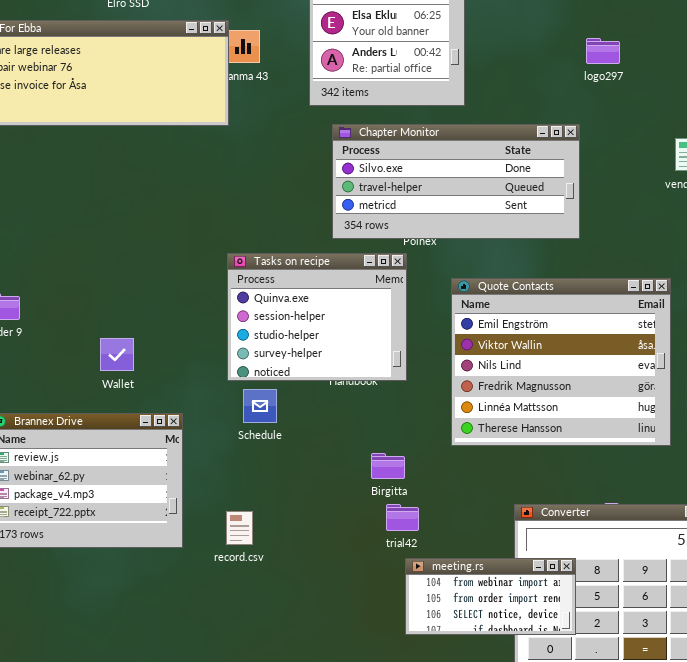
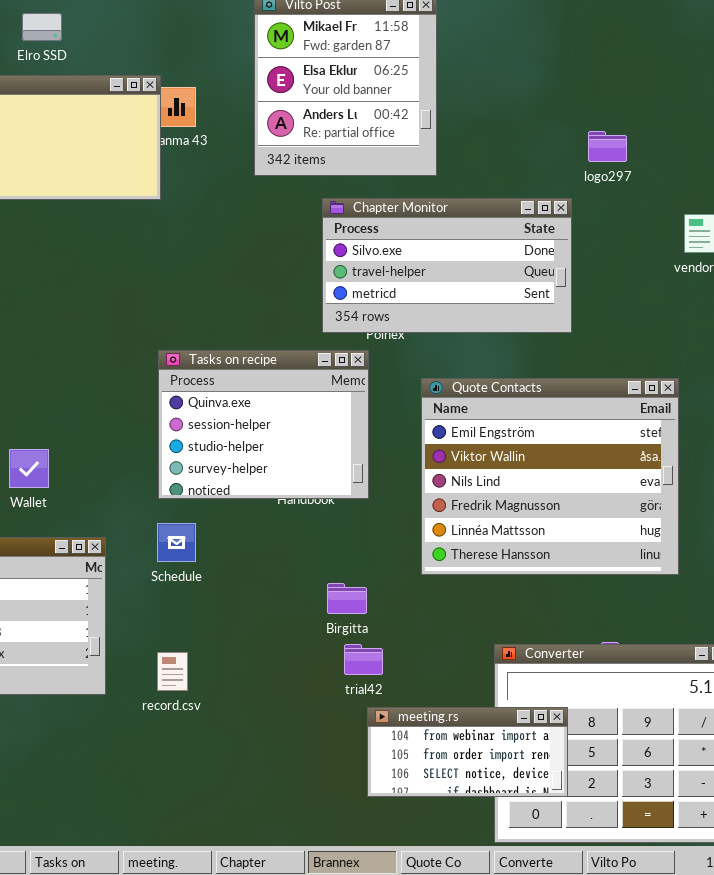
logo297: [586,38,620,64] -> [588,131,627,162], moved
Chapter Monitor: [332,124,580,239] -> [322,198,572,333], resized
Schedule: [243,389,277,423] -> [157,523,196,562], moved

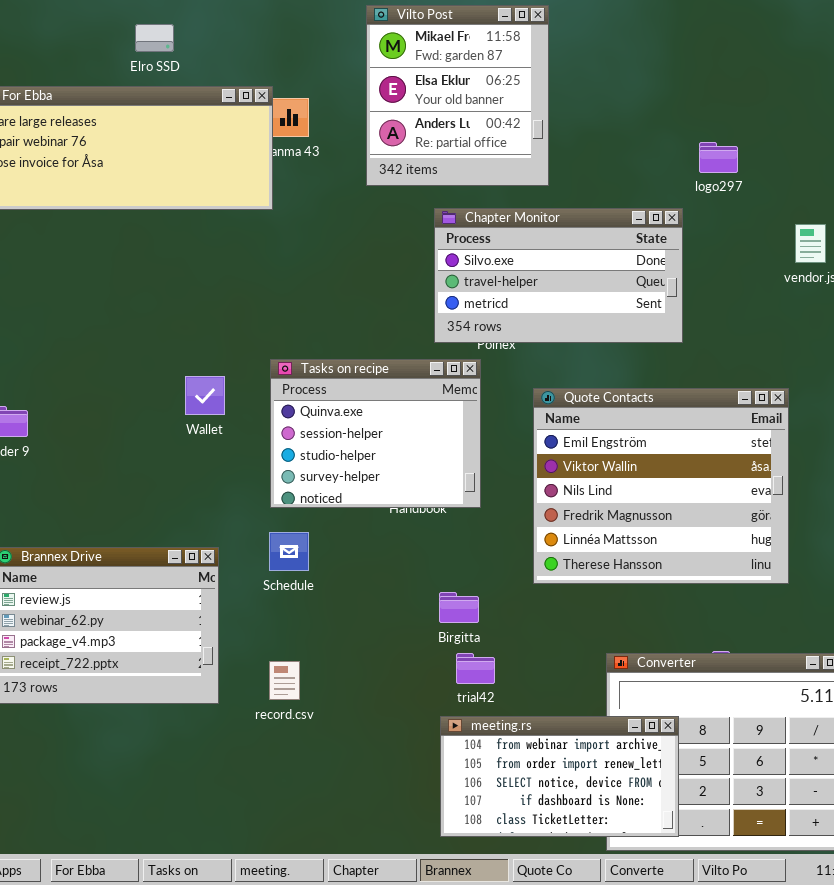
Wallet: [9,449,49,488] -> [185,376,225,415], moved
meeting.rs: [367,707,568,797] -> [440,716,679,837], resized

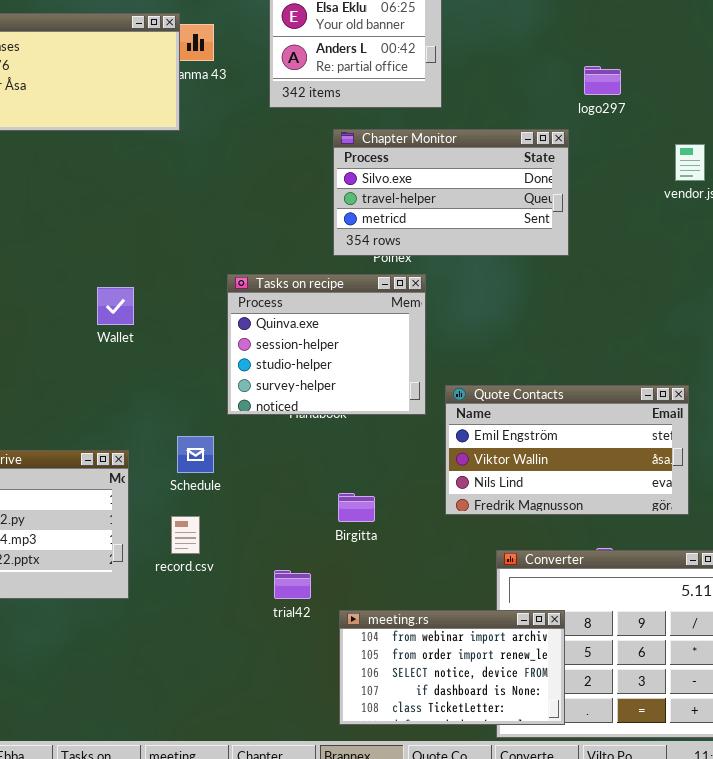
Tasks on recipe: [270,359,481,508] -> [227,274,426,415], moved
Quote Contacts: [533,388,789,584] -> [445,385,689,515], moved, resized
trial42: [456,653,495,684] -> [274,570,311,599], moved
record.csv: [269,661,300,700] -> [171,516,200,554], moved

